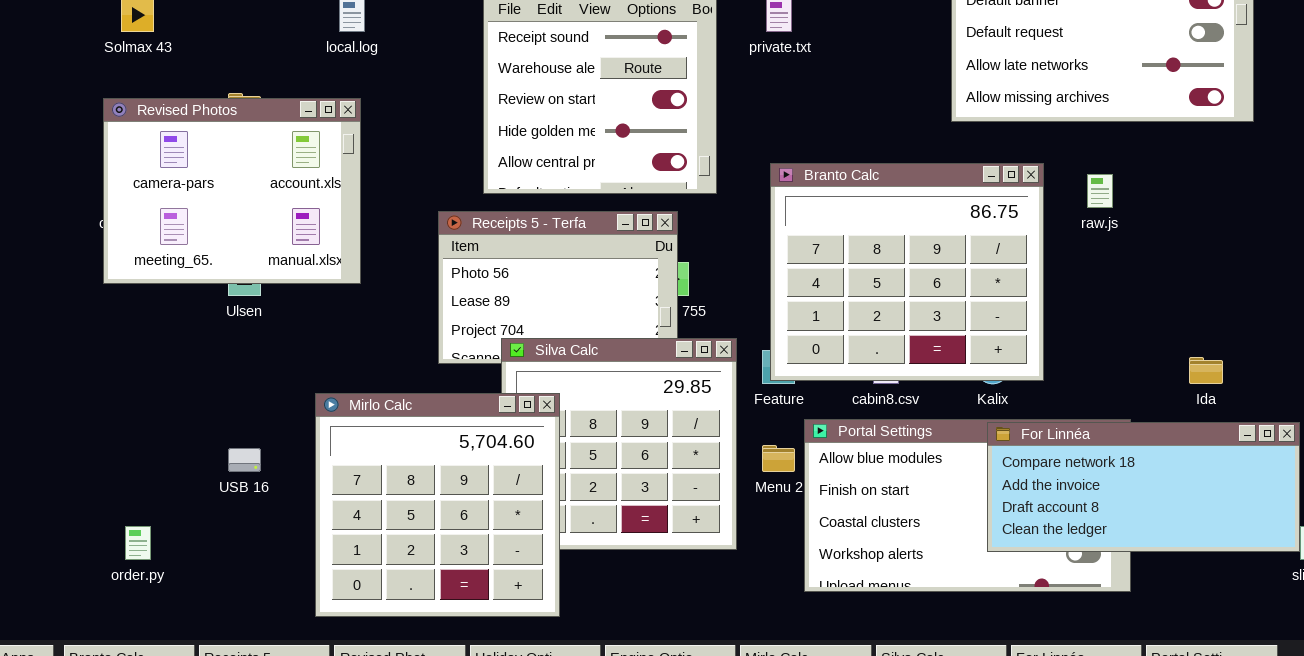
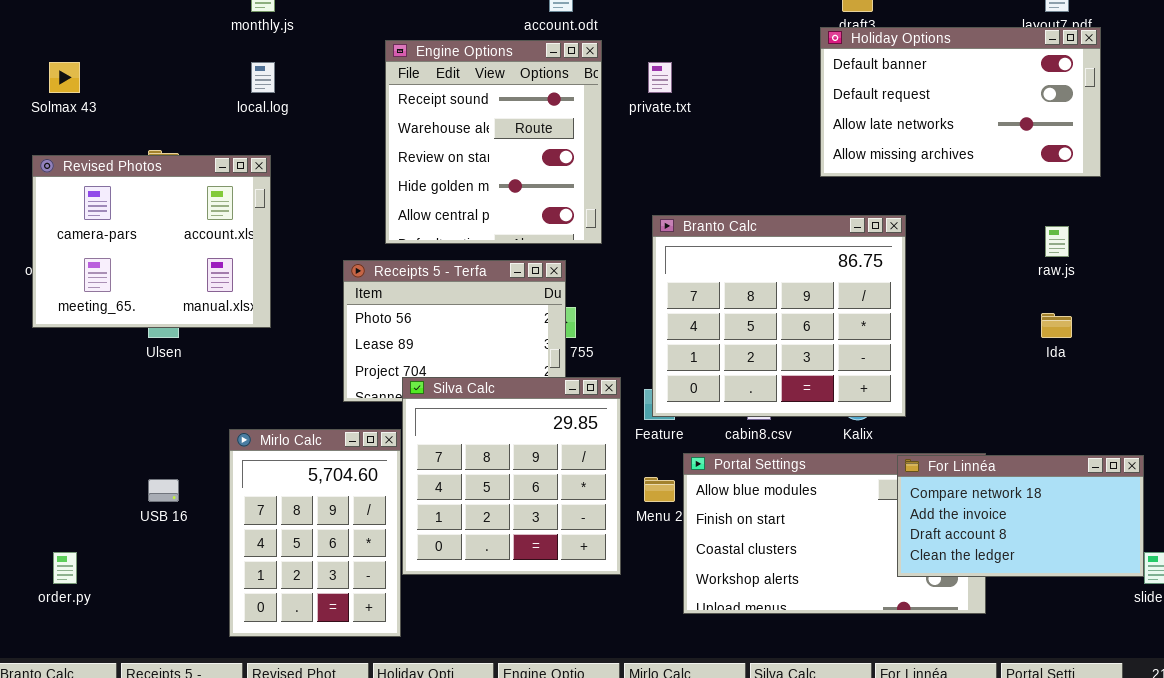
raw.js: [1087,174,1113,208] -> [1045,226,1069,257], moved
Ida: [1189,357,1223,384] -> [1041,313,1072,338], moved
Mirlo Calc: [315,393,560,617] -> [229,429,401,637], resized
For Linnéa: [987,422,1300,552] -> [897,455,1144,577], resized

